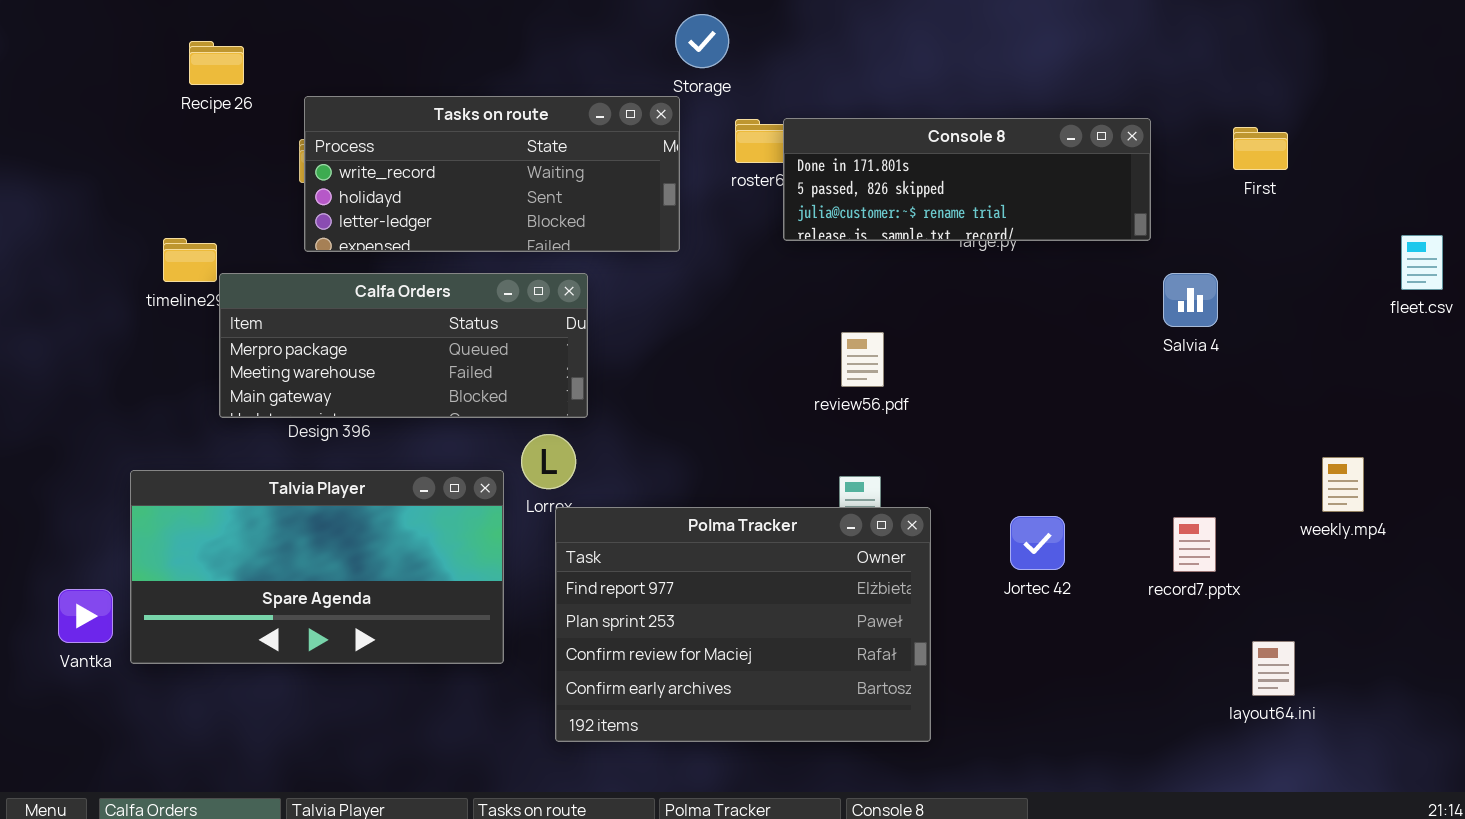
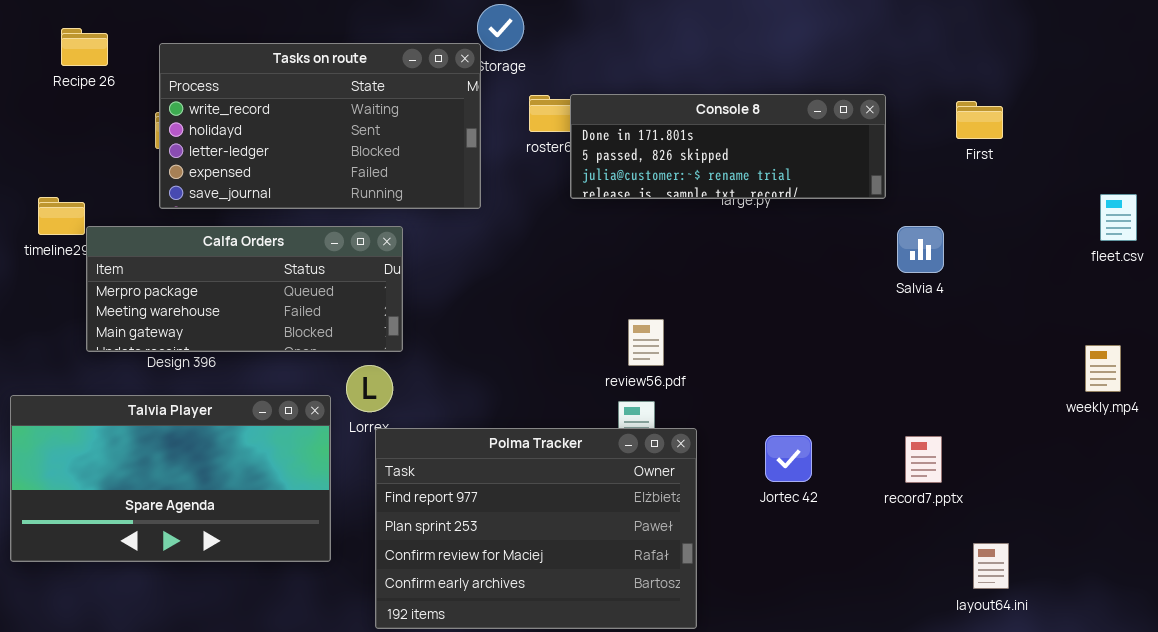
Tasks on route: [304,96,680,252] -> [159,43,481,209], resized
review56.pdf: [841,332,884,387] -> [628,319,664,366], moved
weekly.mp4: [1322,457,1364,512] -> [1085,345,1121,392], moved

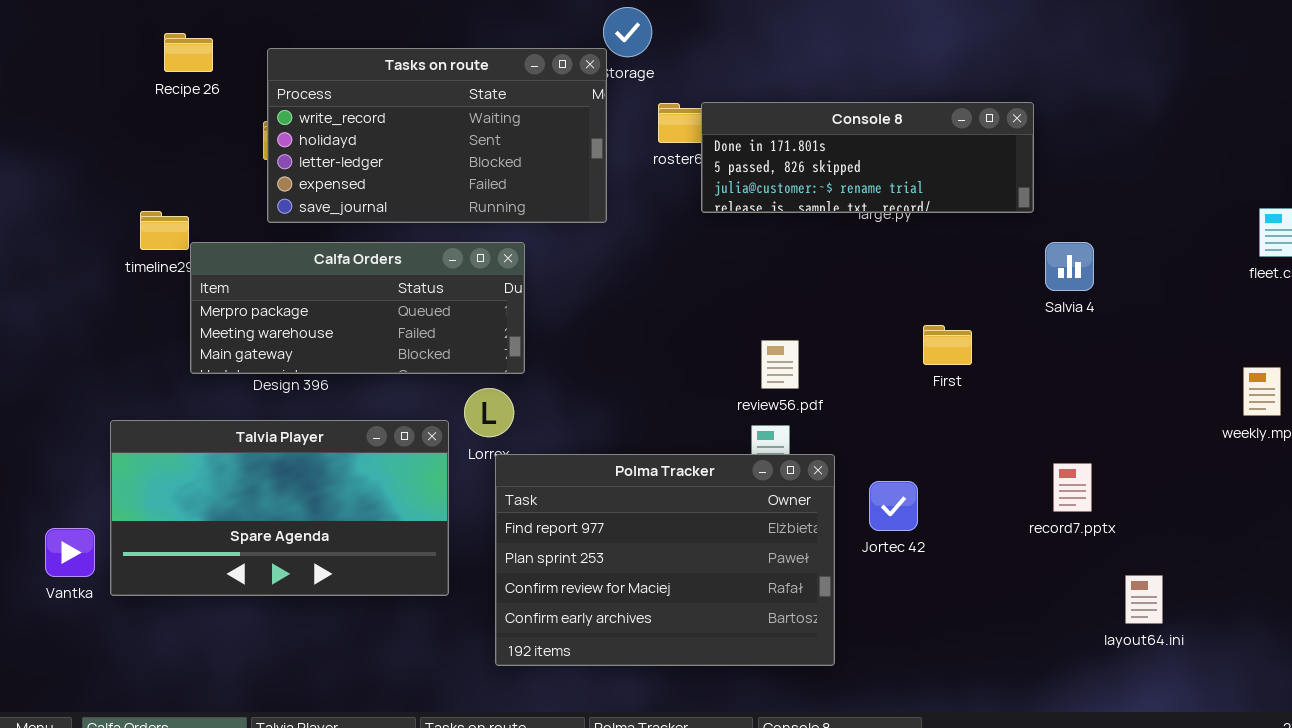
First: [956,101,1003,139] -> [923,325,972,365], moved
Jortec 42: [765,435,812,482] -> [869,481,918,531], moved

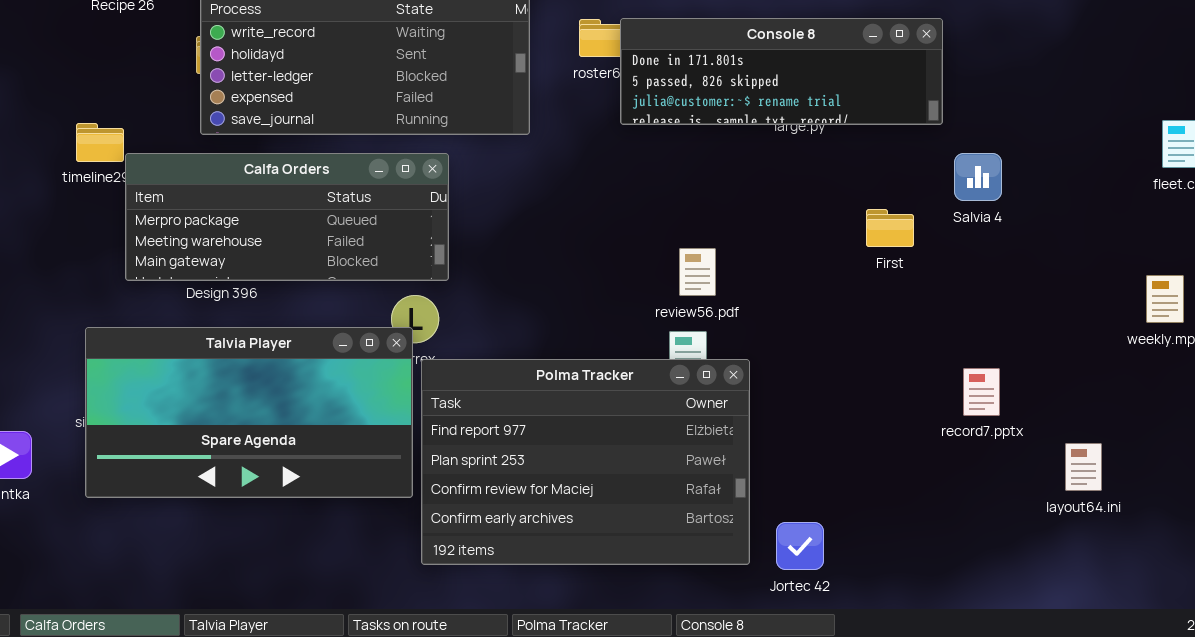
First: [923,325,972,365] -> [866,209,914,247], moved
Talvia Player: [110,420,449,596] -> [85,327,413,498], moved
Jortec 42: [869,481,918,531] -> [776,522,824,570], moved
layout64.ini: [1125,575,1163,624] -> [1065,443,1102,491], moved

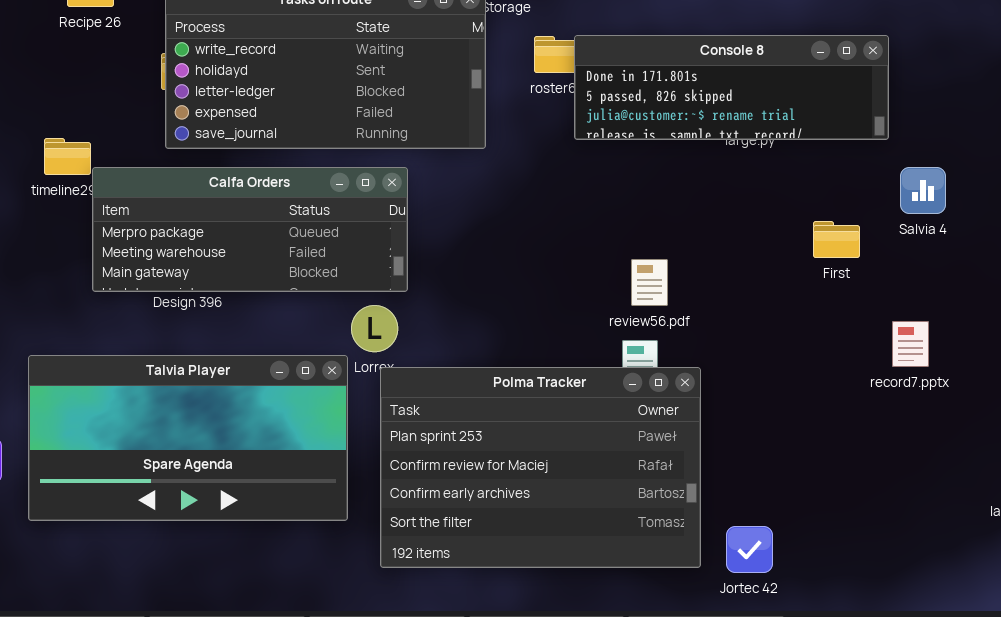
Talvia Player: [85,327,413,498] -> [28,355,348,521], moved
Polma Tracker: [421,359,750,565] -> [380,367,701,568], scrolled down 1 row
record7.pptx: [963,368,1000,416] -> [892,321,929,367], moved

